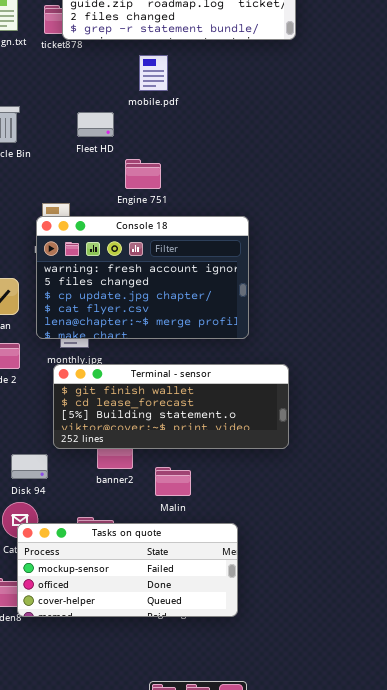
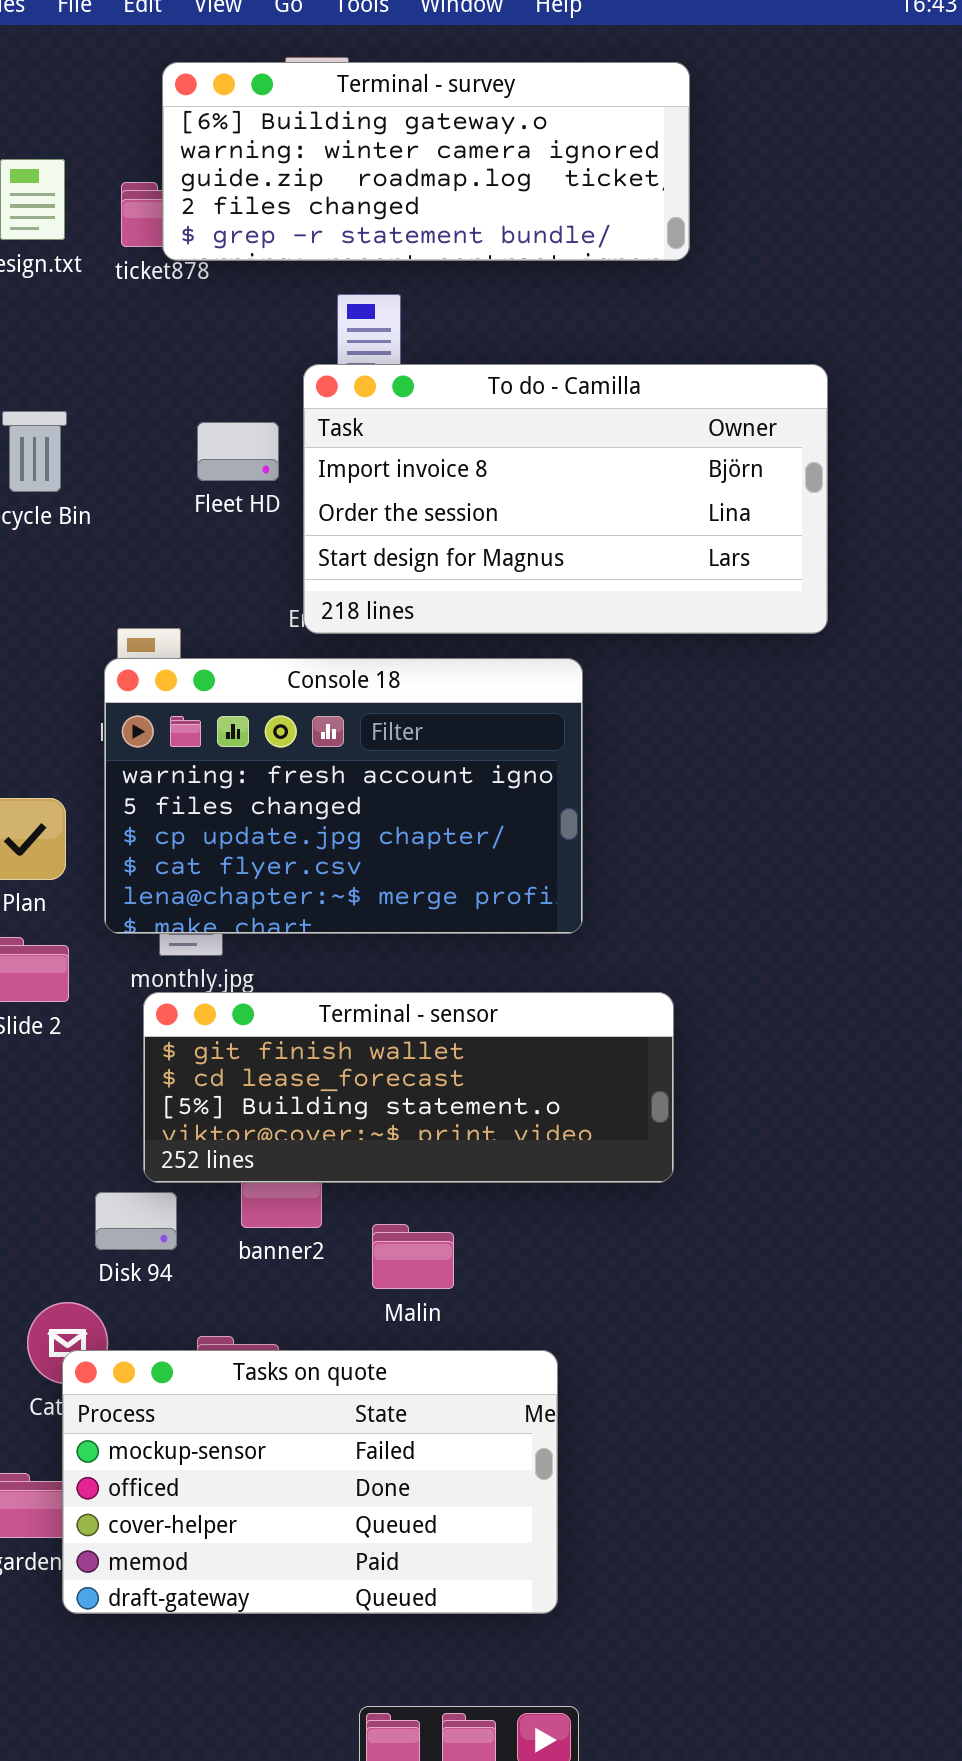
To do - Camilla: none -> [303,364,828,634], opened
Disk 94: [11,454,48,479] -> [95,1192,177,1250], moved
Tasks on quote: [17,523,238,617] -> [62,1350,558,1614], resized

